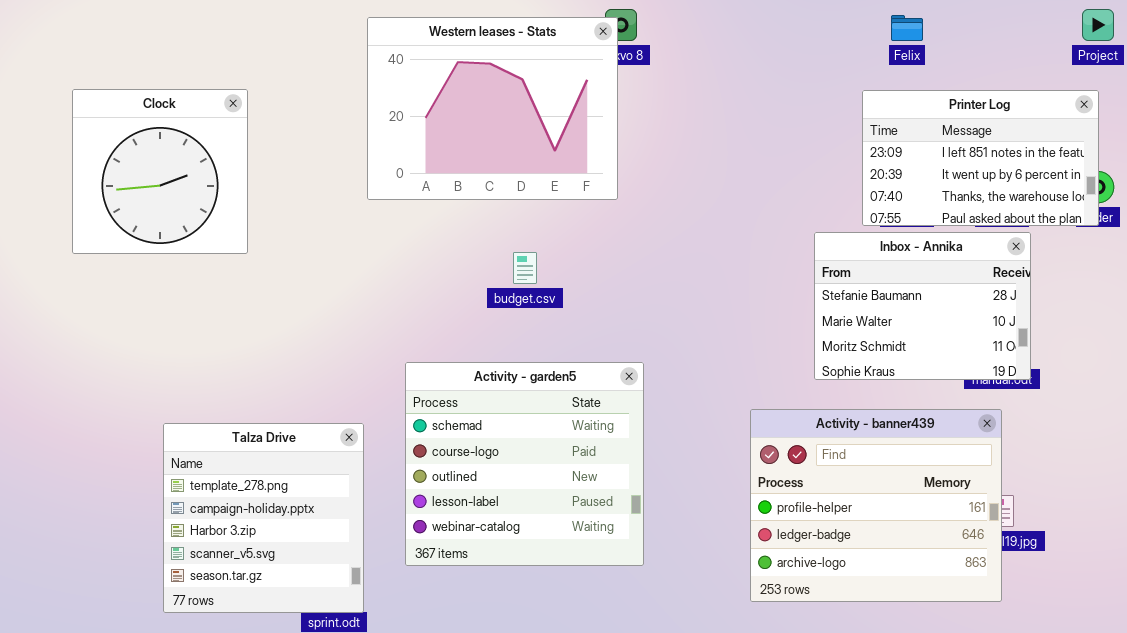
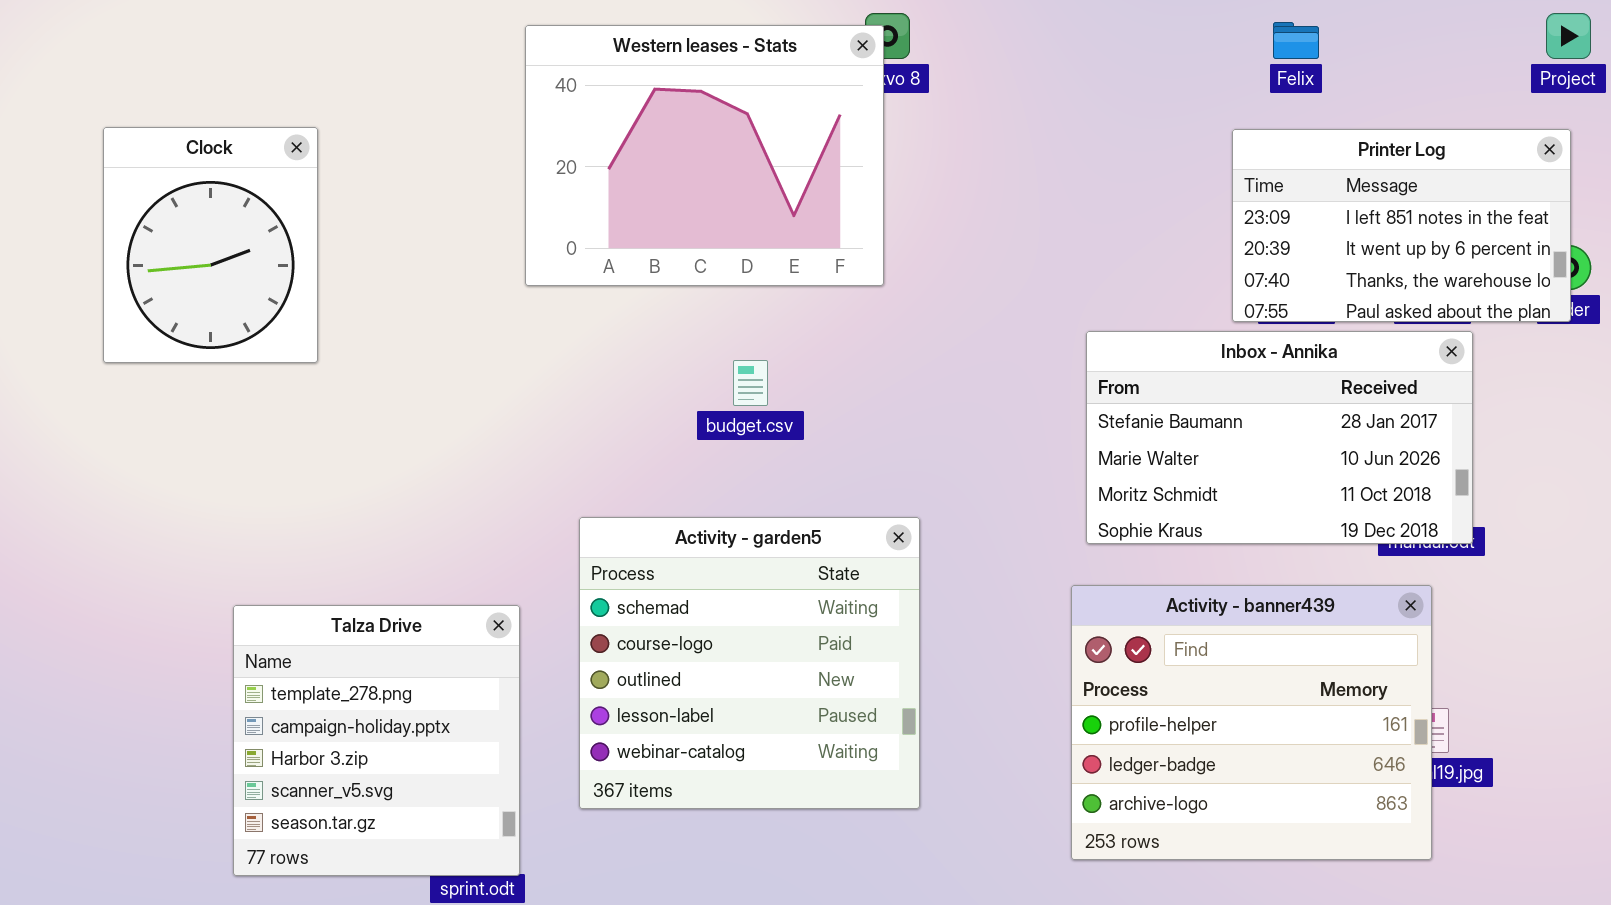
Clock: [72,89,248,254] -> [103,127,318,363], resized
Inbox - Annika: [814,232,1031,380] -> [1086,331,1473,544], resized

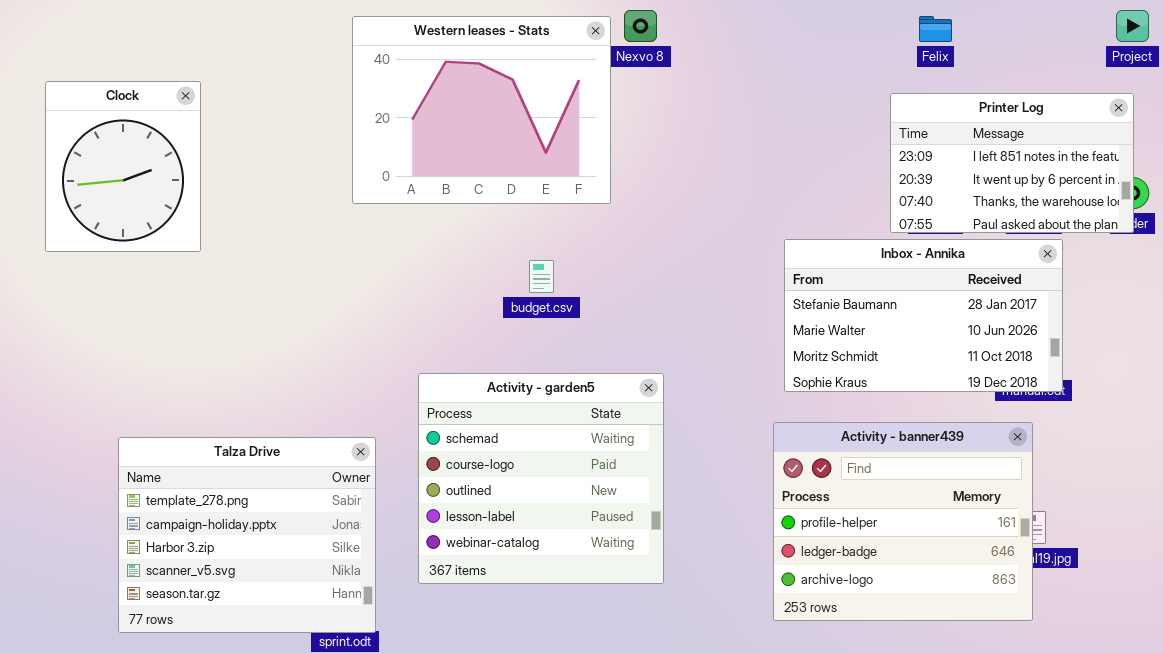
Western leases - Stats: [525,25,884,286] -> [352,16,611,204], moved
Clock: [103,127,318,363] -> [45,81,201,252], moved
Talza Drive: [233,605,520,876] -> [118,437,376,633], resized

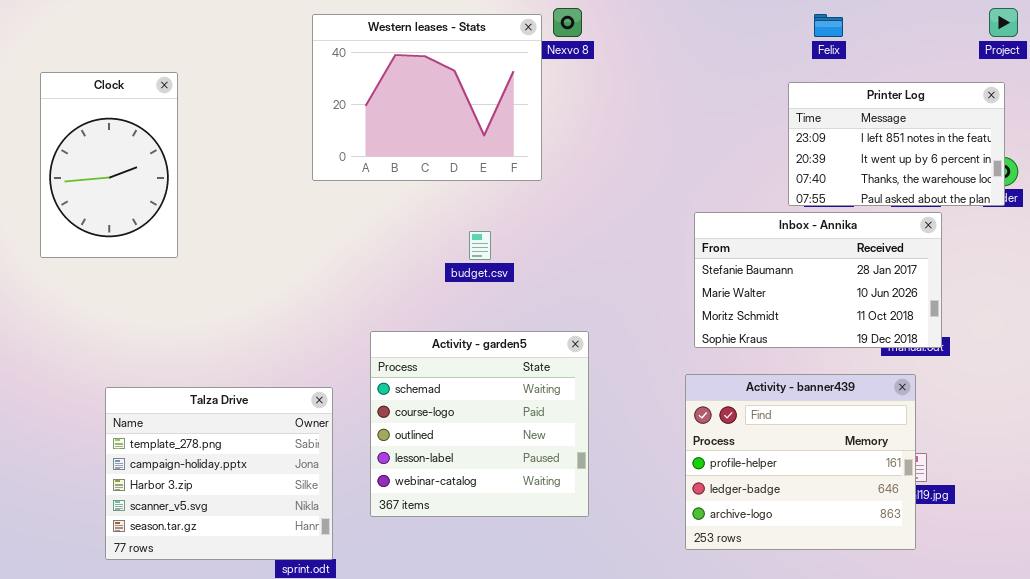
Clock: [45,81,201,252] -> [40,72,178,258], resized

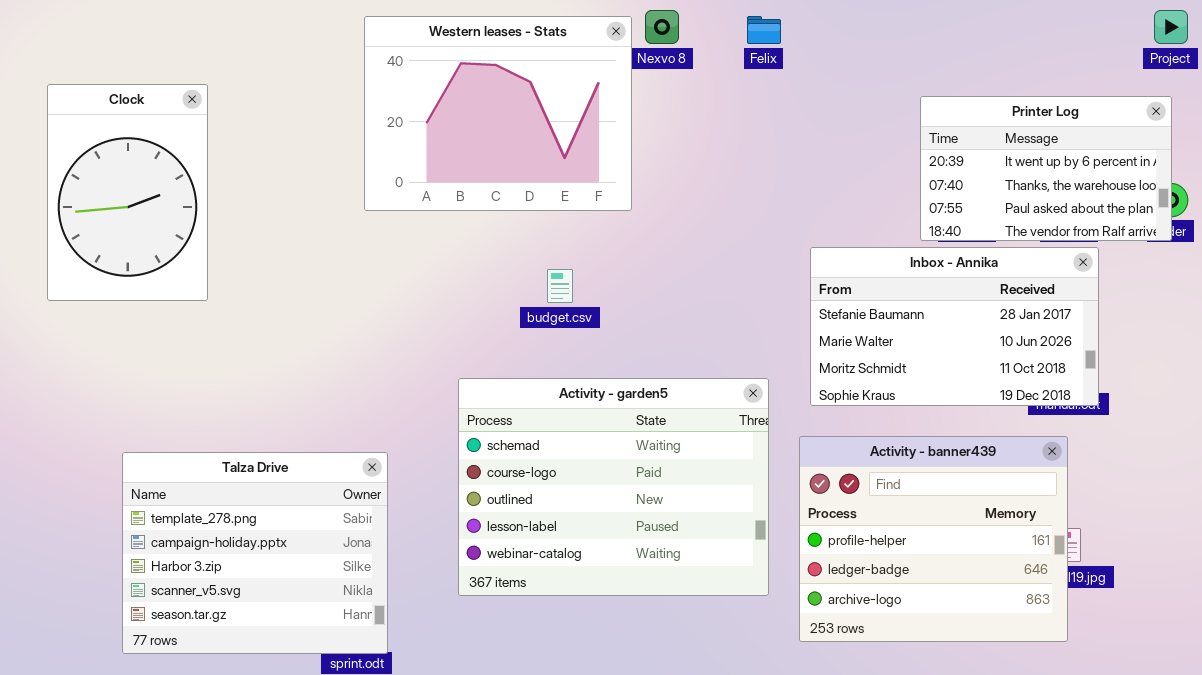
Felix: [814,14,843,37] -> [747,16,781,44], moved
Printer Log: [788,82,1005,206] -> [920,96,1172,241], scrolled down 1 row
Activity - garden5: [370,331,589,517] -> [458,378,769,596], moved, resized

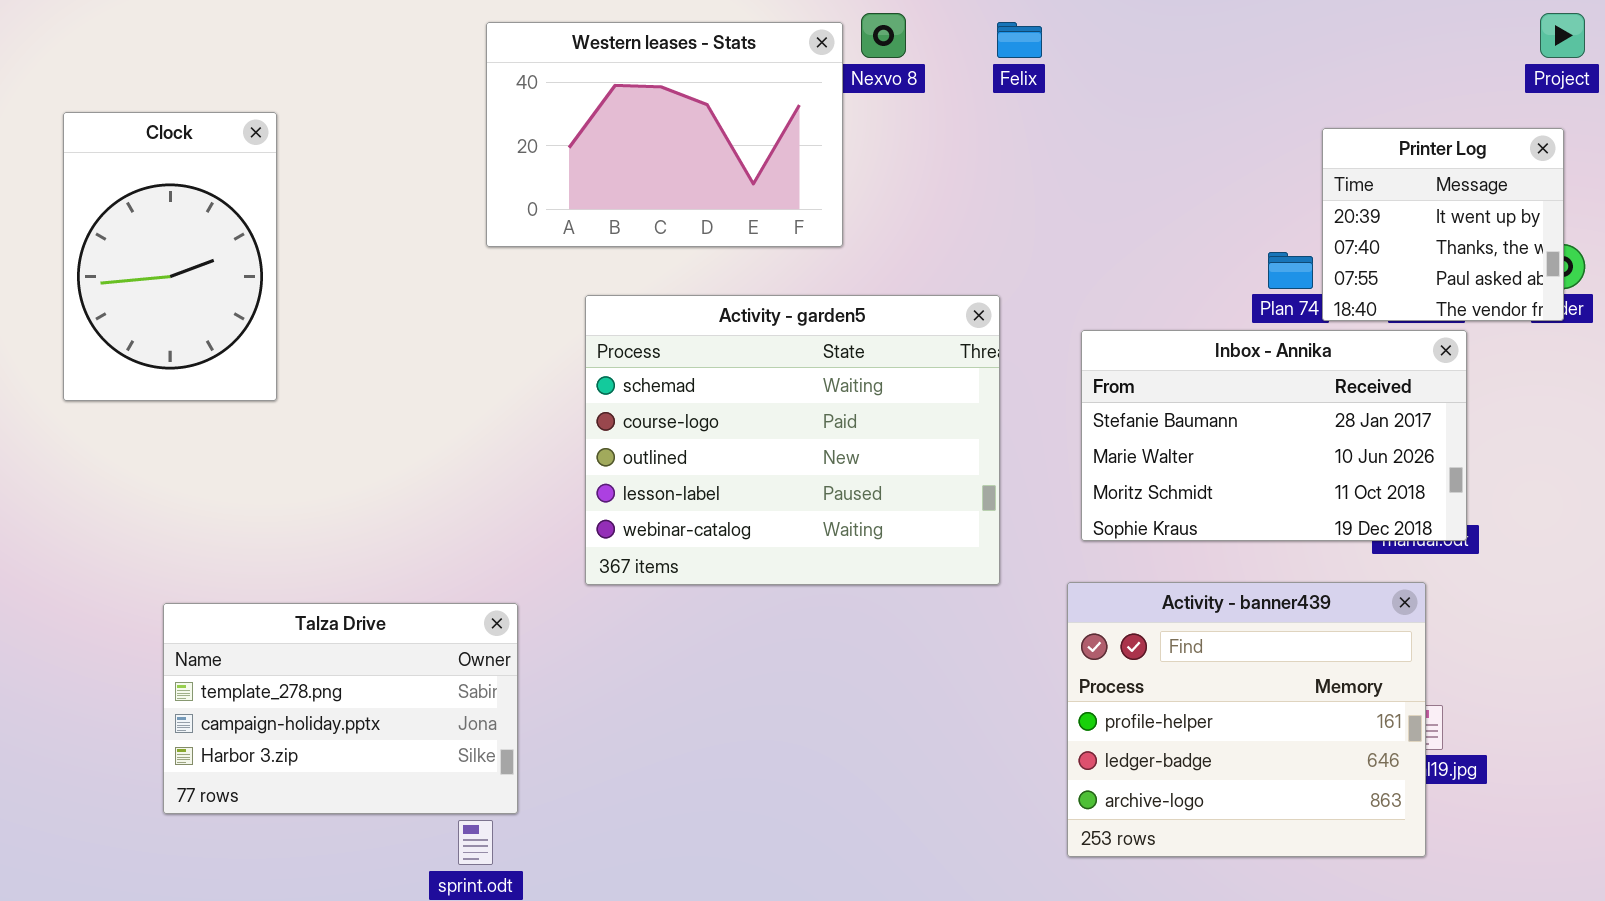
Western leases - Stats: [364,16,632,211] -> [486,22,843,247], resized
Printer Log: [920,96,1172,241] -> [1322,128,1564,321], resized
Activity - garden5: [458,378,769,596] -> [585,295,1000,585], moved
Talza Drive: [122,452,388,654] -> [163,603,518,814], resized

